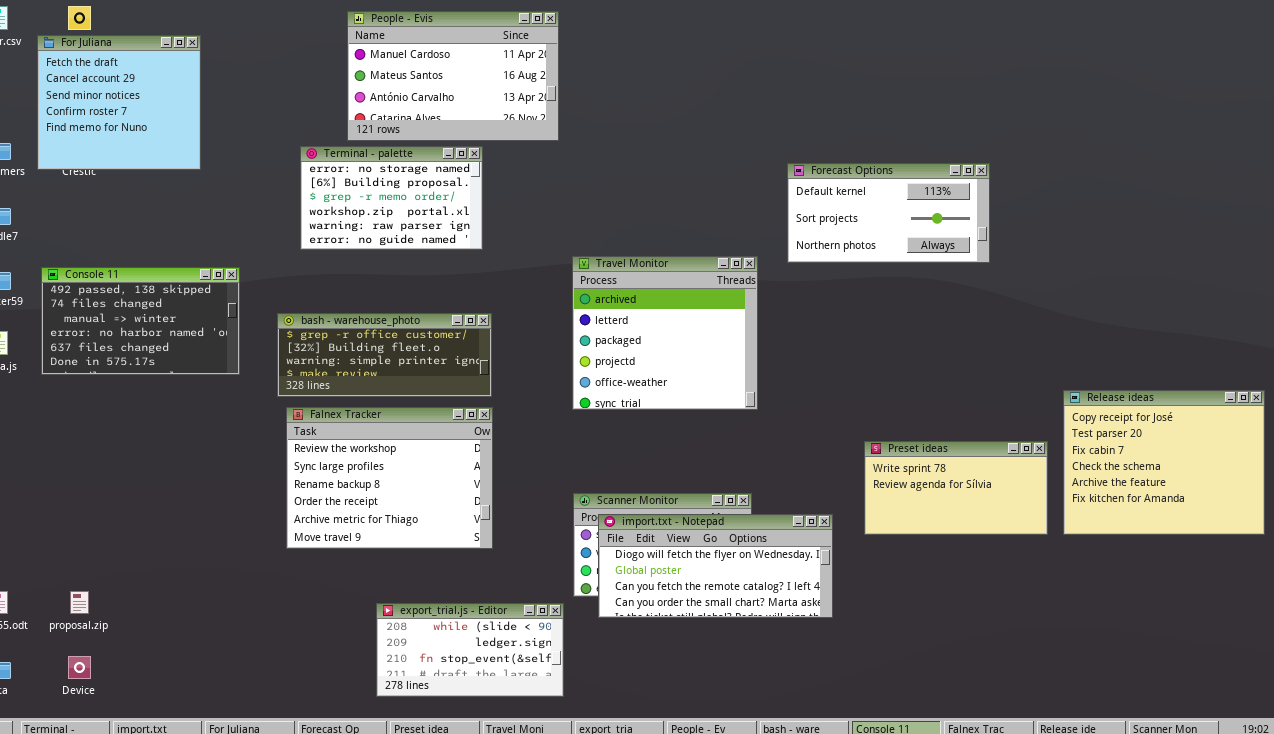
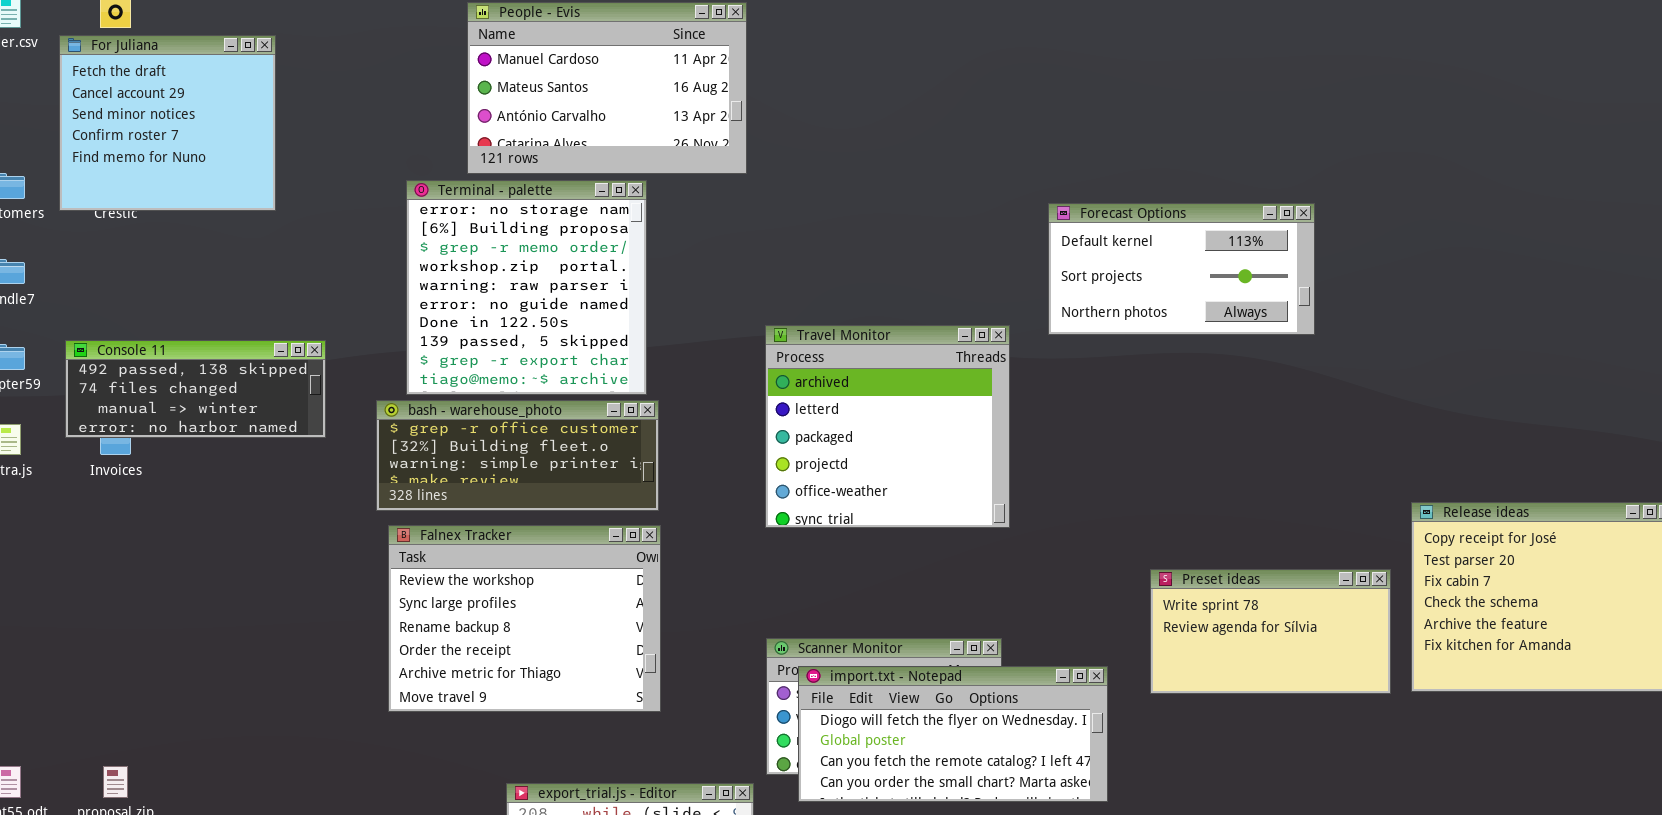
Terminal - palette: [300,146,483,250] -> [406,180,647,395], resized
Console 11: [41,267,240,375] -> [65,340,326,438], resized

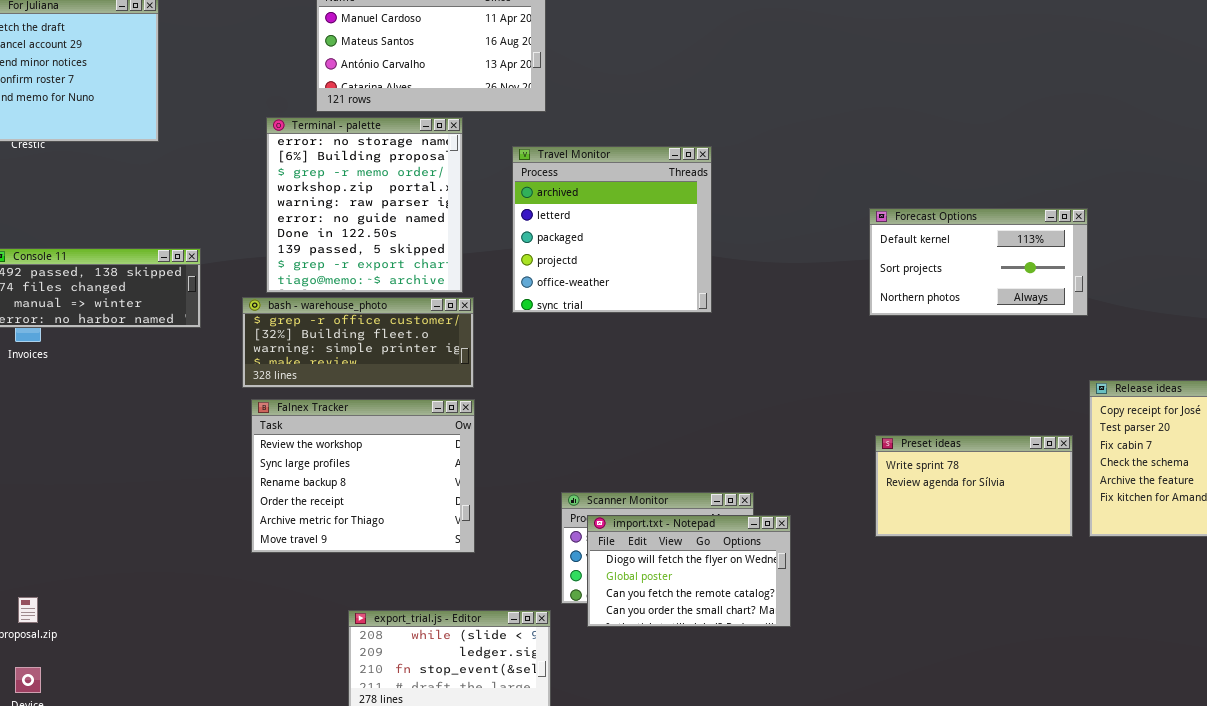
Forecast Options: [1048,203,1315,335] -> [869,208,1088,316], moved
Travel Monitor: [765,325,1010,528] -> [512,146,712,313], moved
import.txt - Notepad: [798,666,1108,802] -> [587,515,791,627], resized

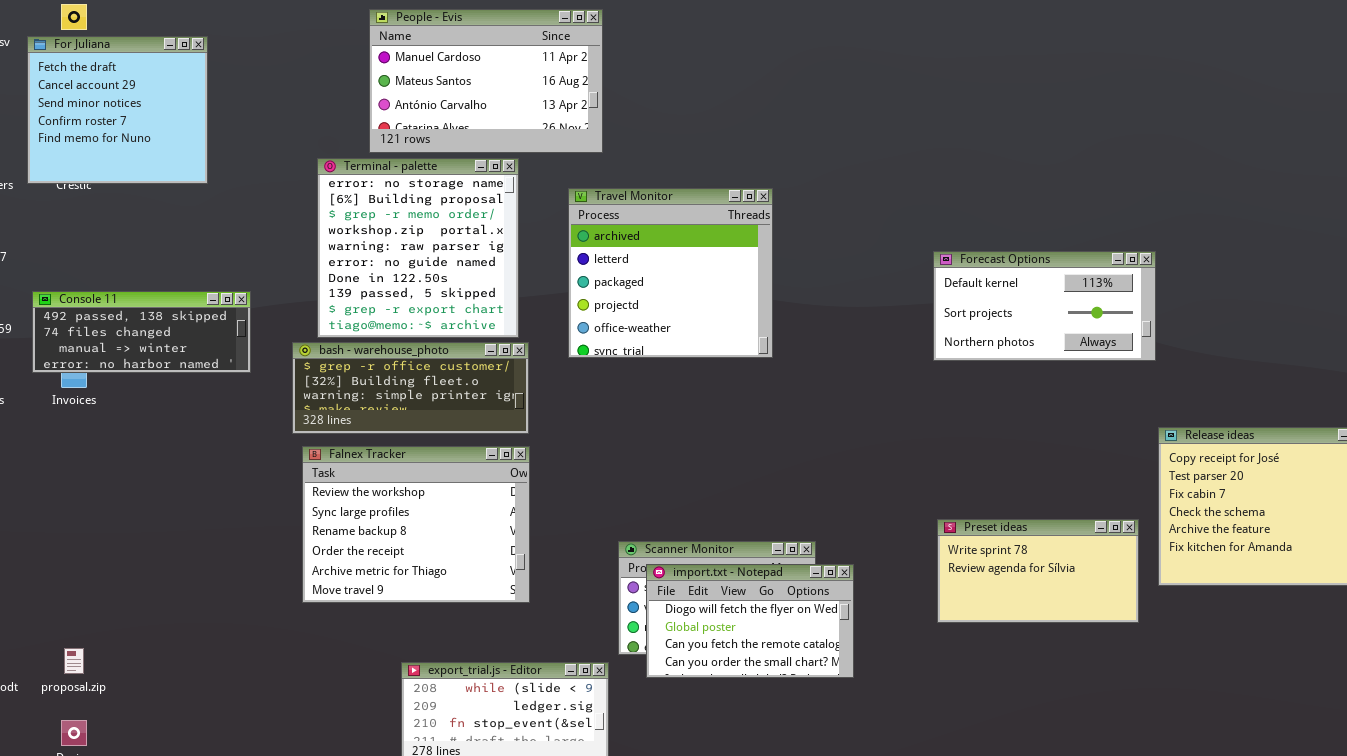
Preset ideas: [875,435,1073,537] -> [937,519,1139,623], moved

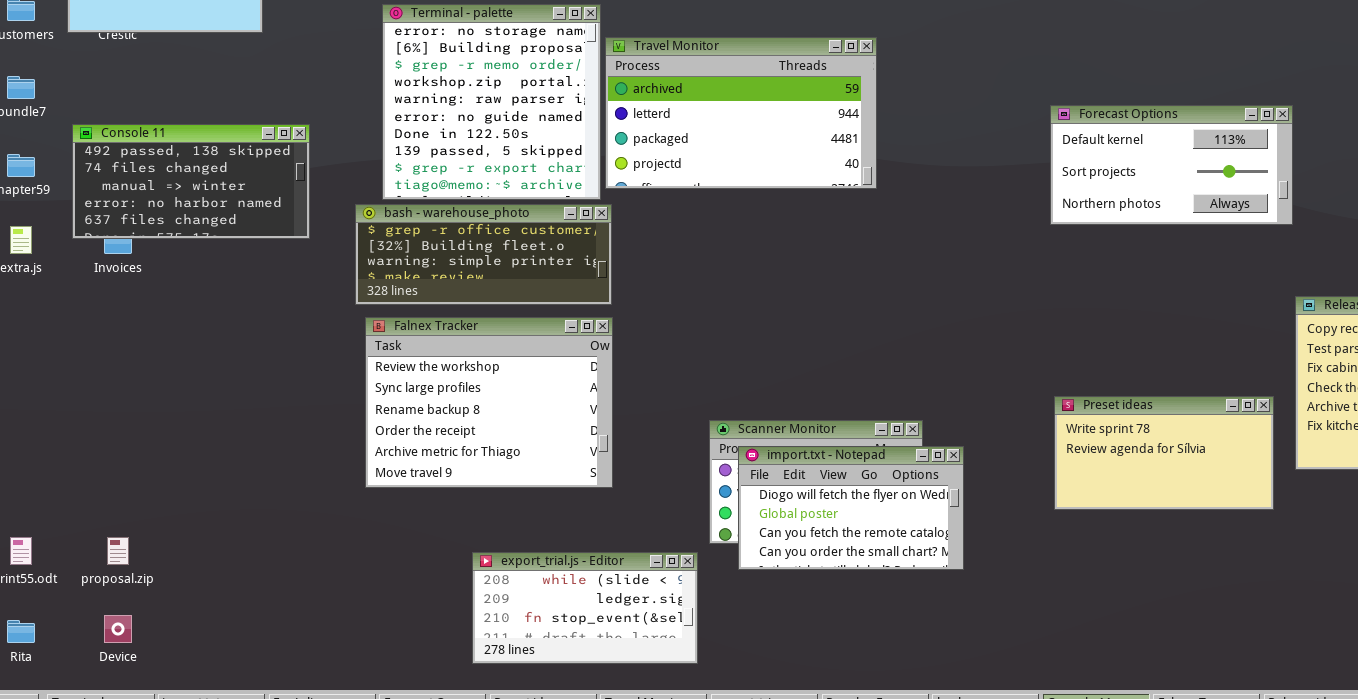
Travel Monitor: [568,188,773,358] -> [605,37,877,189], resized
Console 11: [32,291,251,373] -> [72,124,310,239], resized

